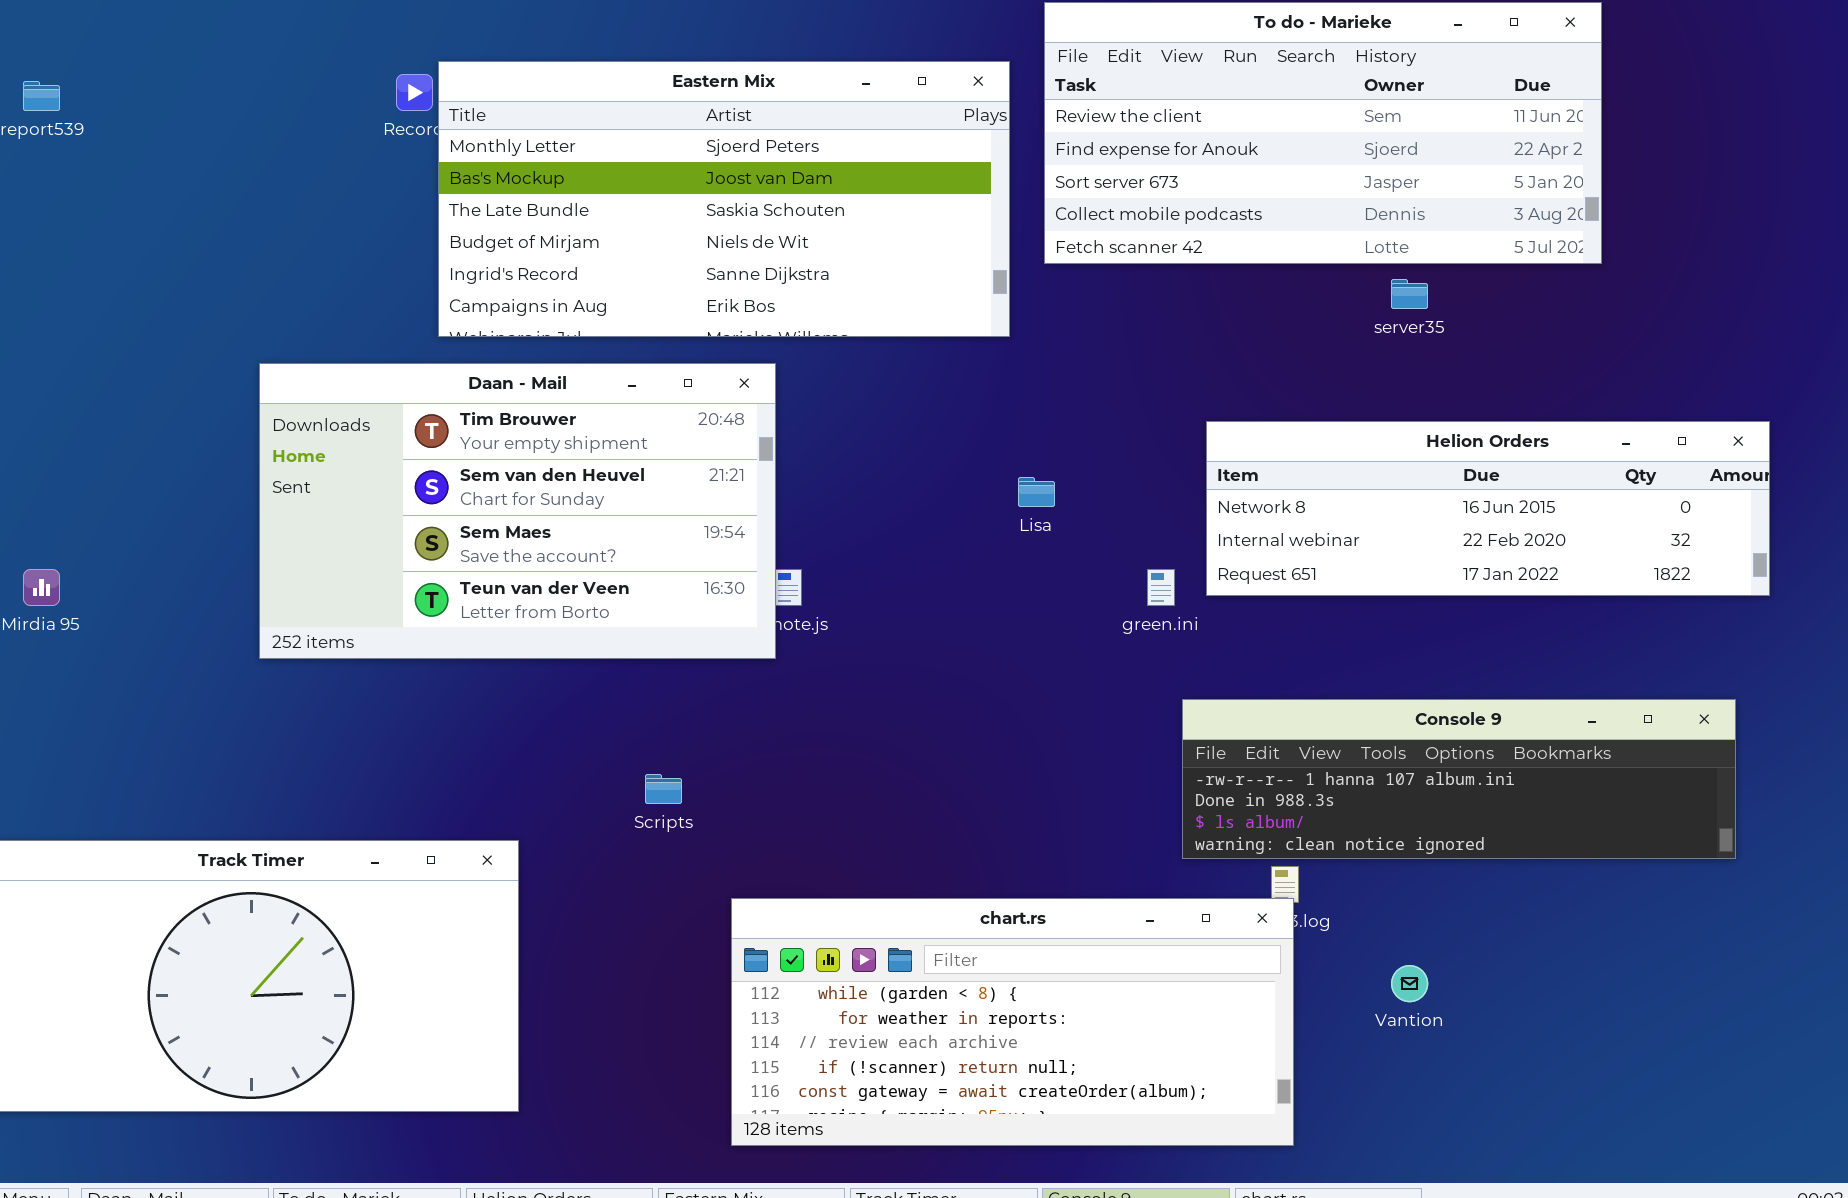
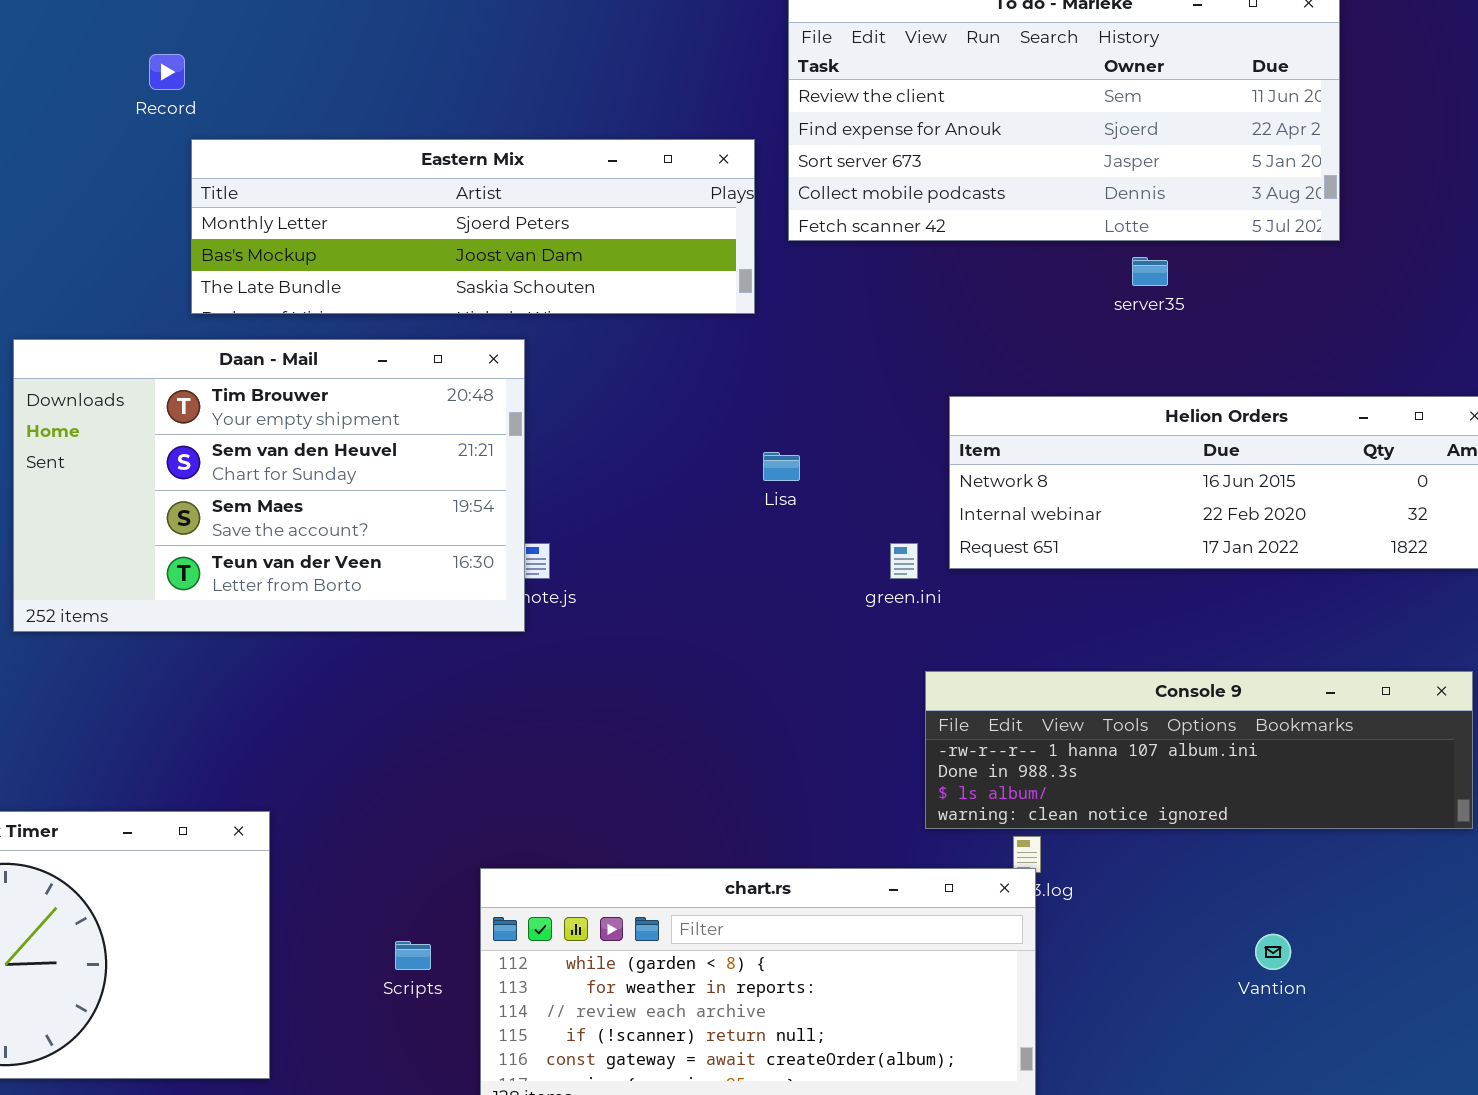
Eastern Mix: [438,61,1010,337] -> [191,139,755,314], resized
Scripts: [645,774,682,804] -> [395,941,431,970], moved
Vantion: [1391,965,1428,1002] -> [1255,934,1291,970], moved

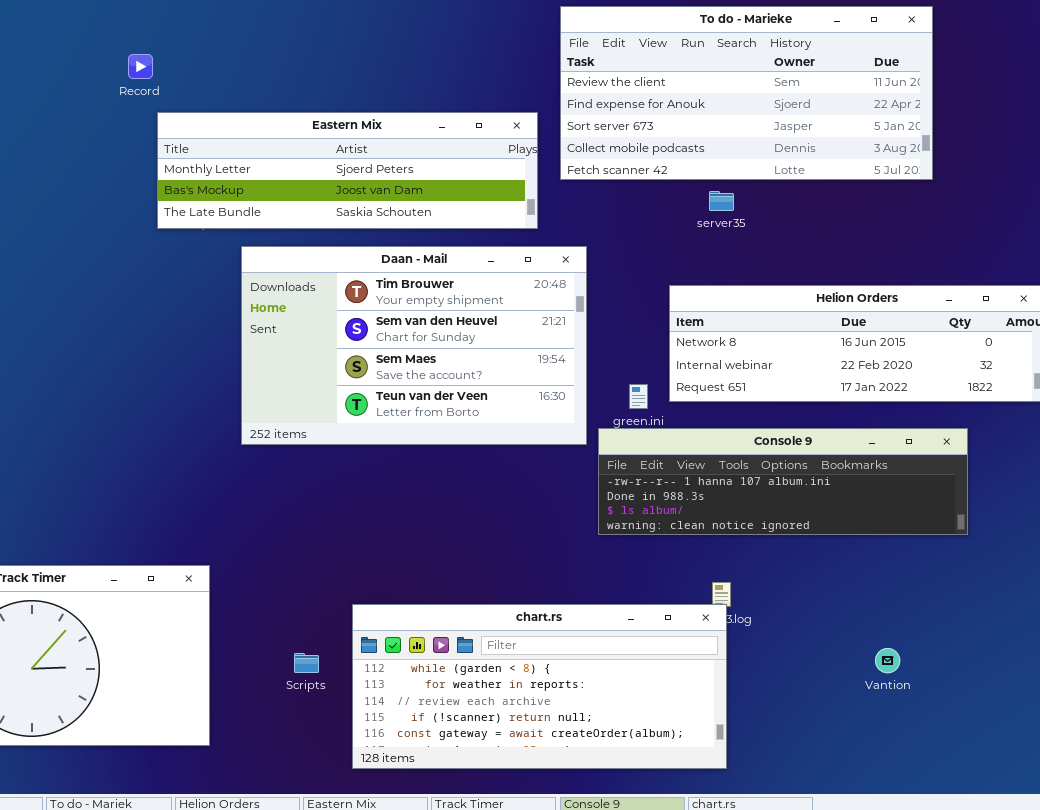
server35: [1132,257,1168,286] -> [709,191,734,211], moved
Daan - Mail: [13,339,525,632] -> [241,246,587,445], moved
Console 9: [925,671,1473,829] -> [598,428,968,535], moved

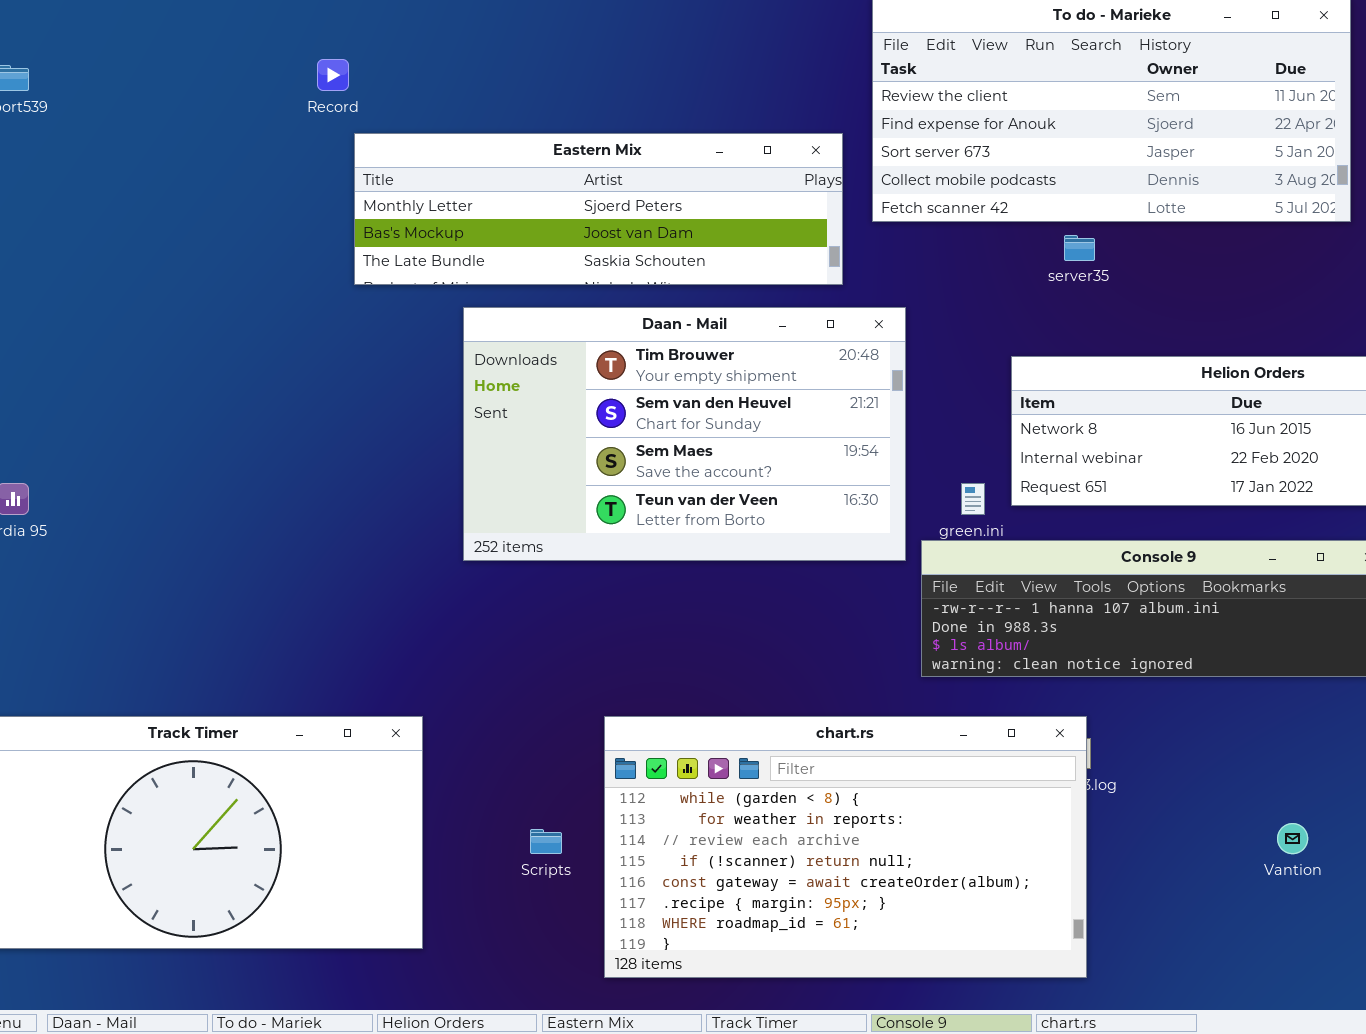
chart.rs: [352,604,727,769] -> [604,716,1087,978], resized

